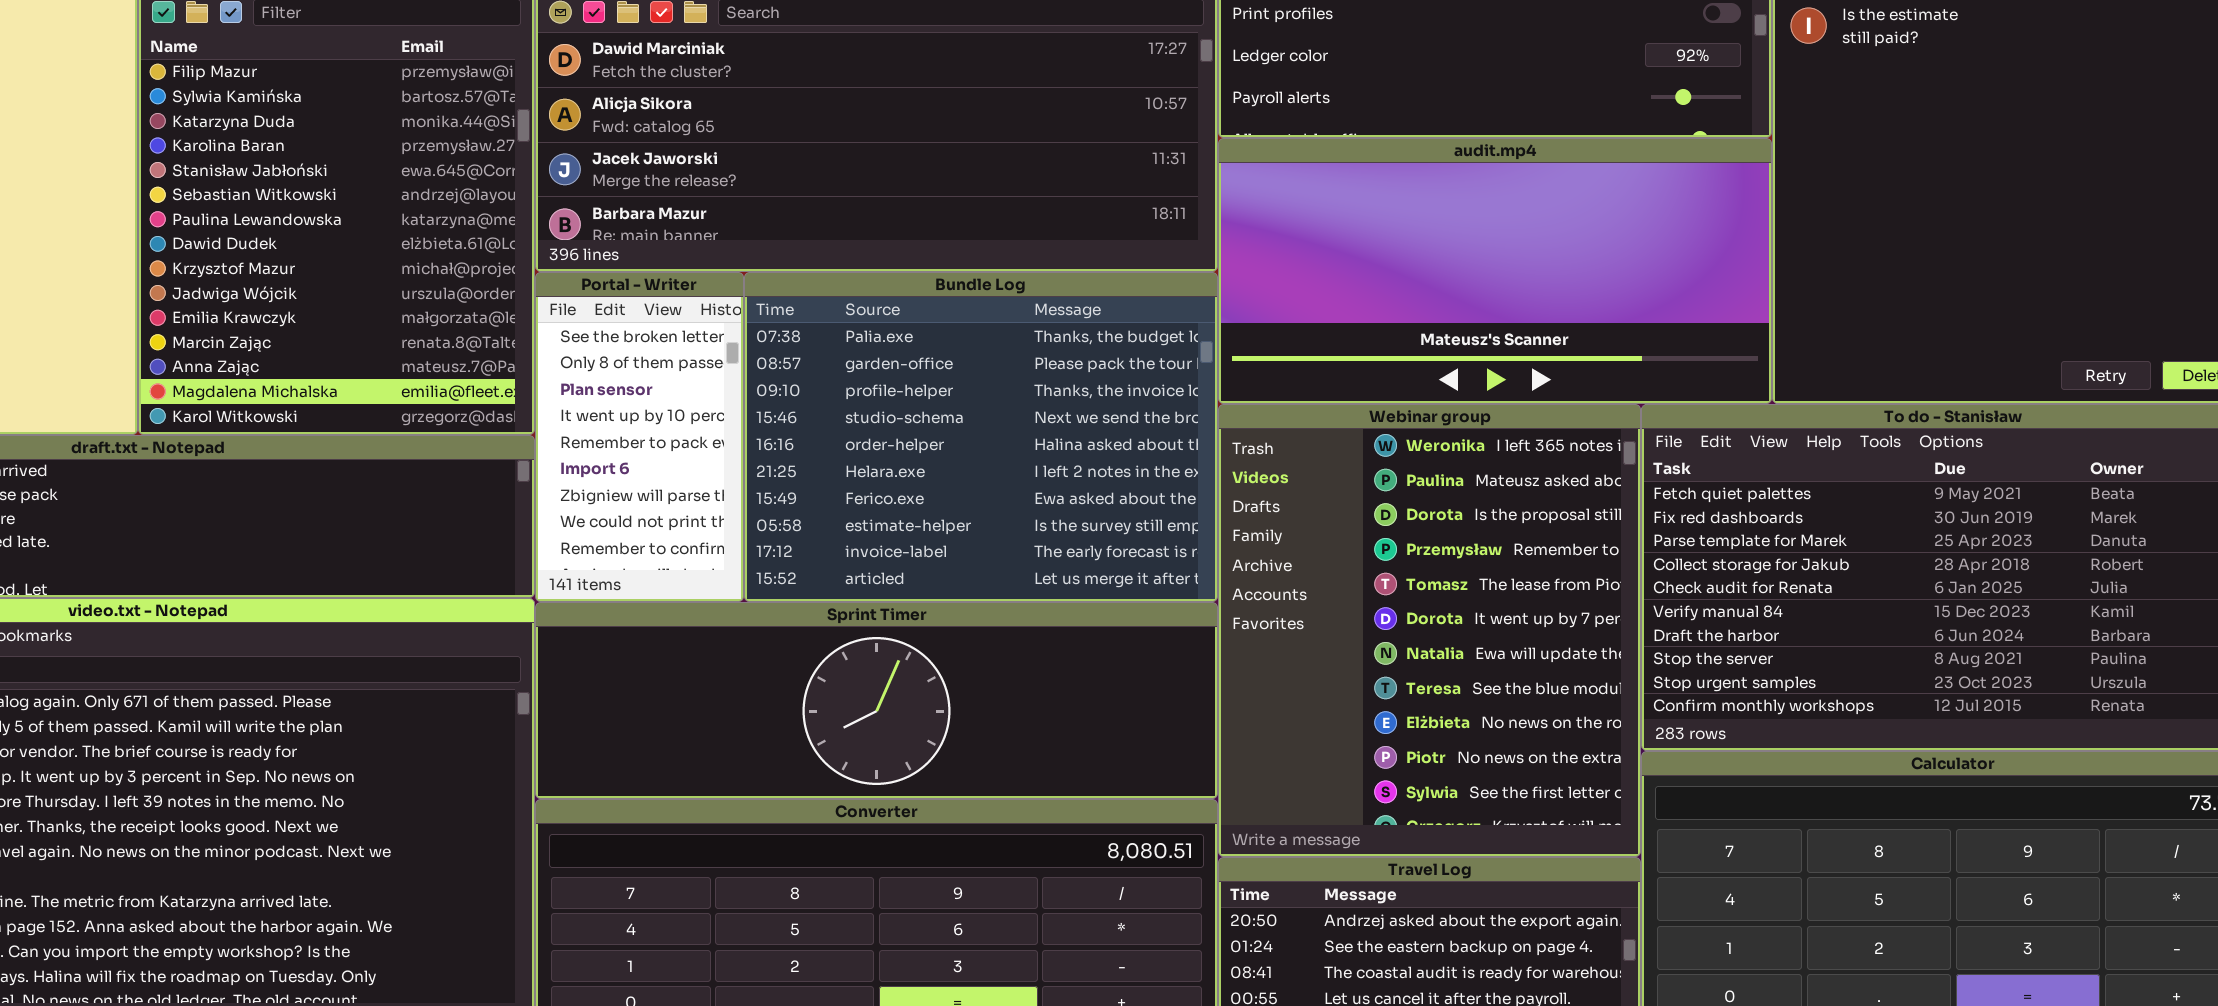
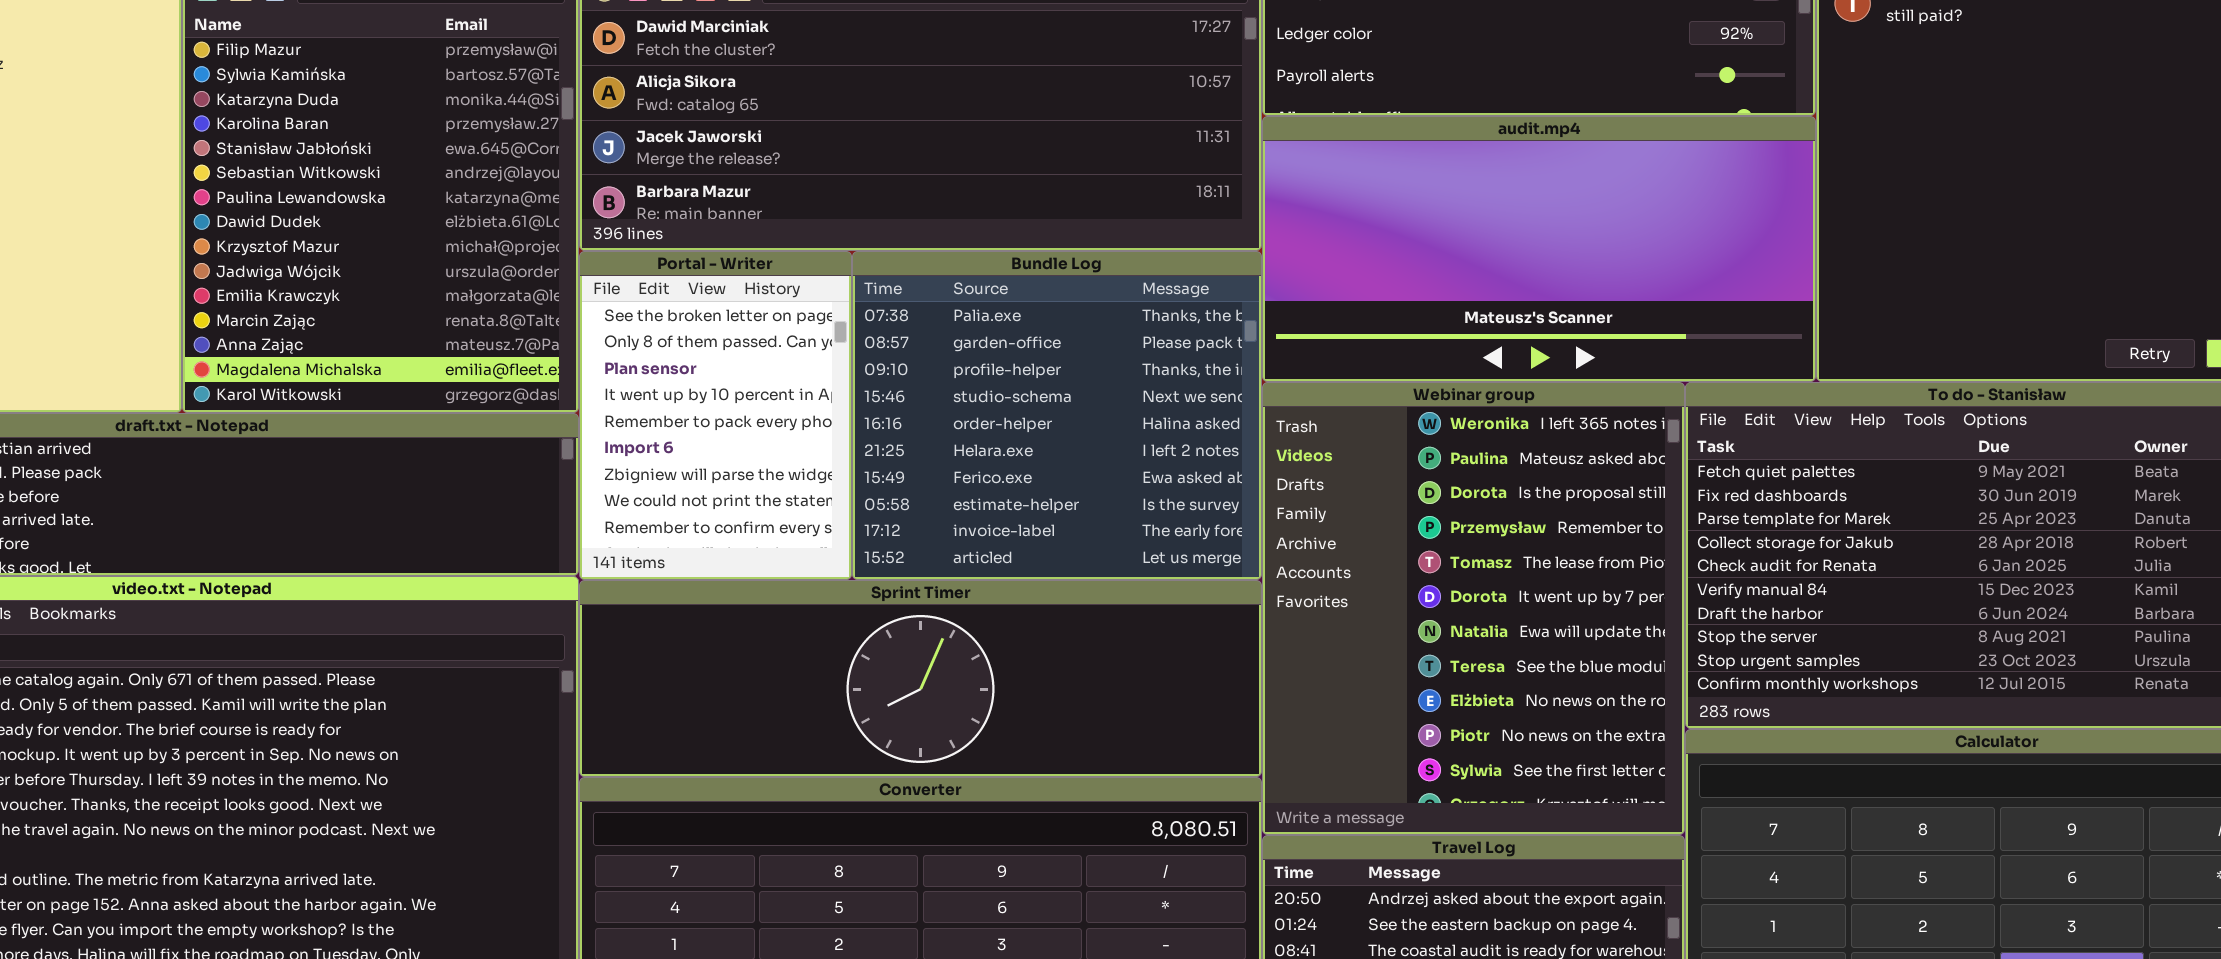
Portal - Writer: [535,272,744,602] -> [579,251,852,580], resized
Bundle Log: [744,272,1218,602] -> [852,251,1262,580], resized

